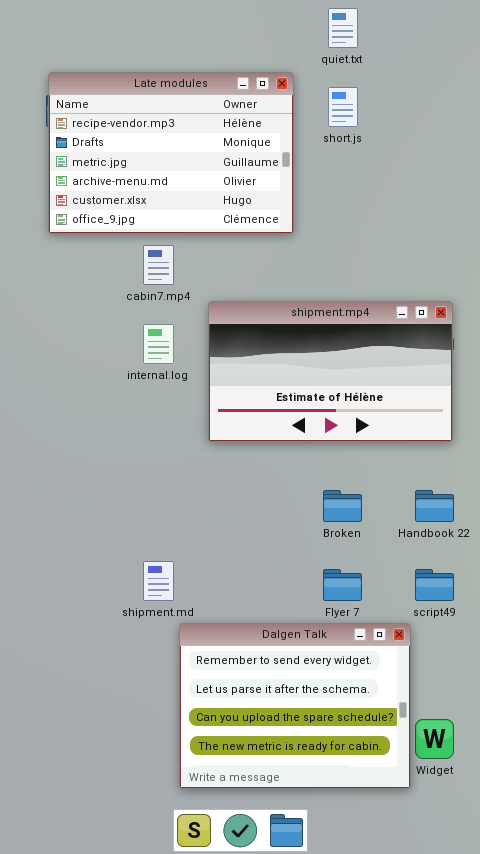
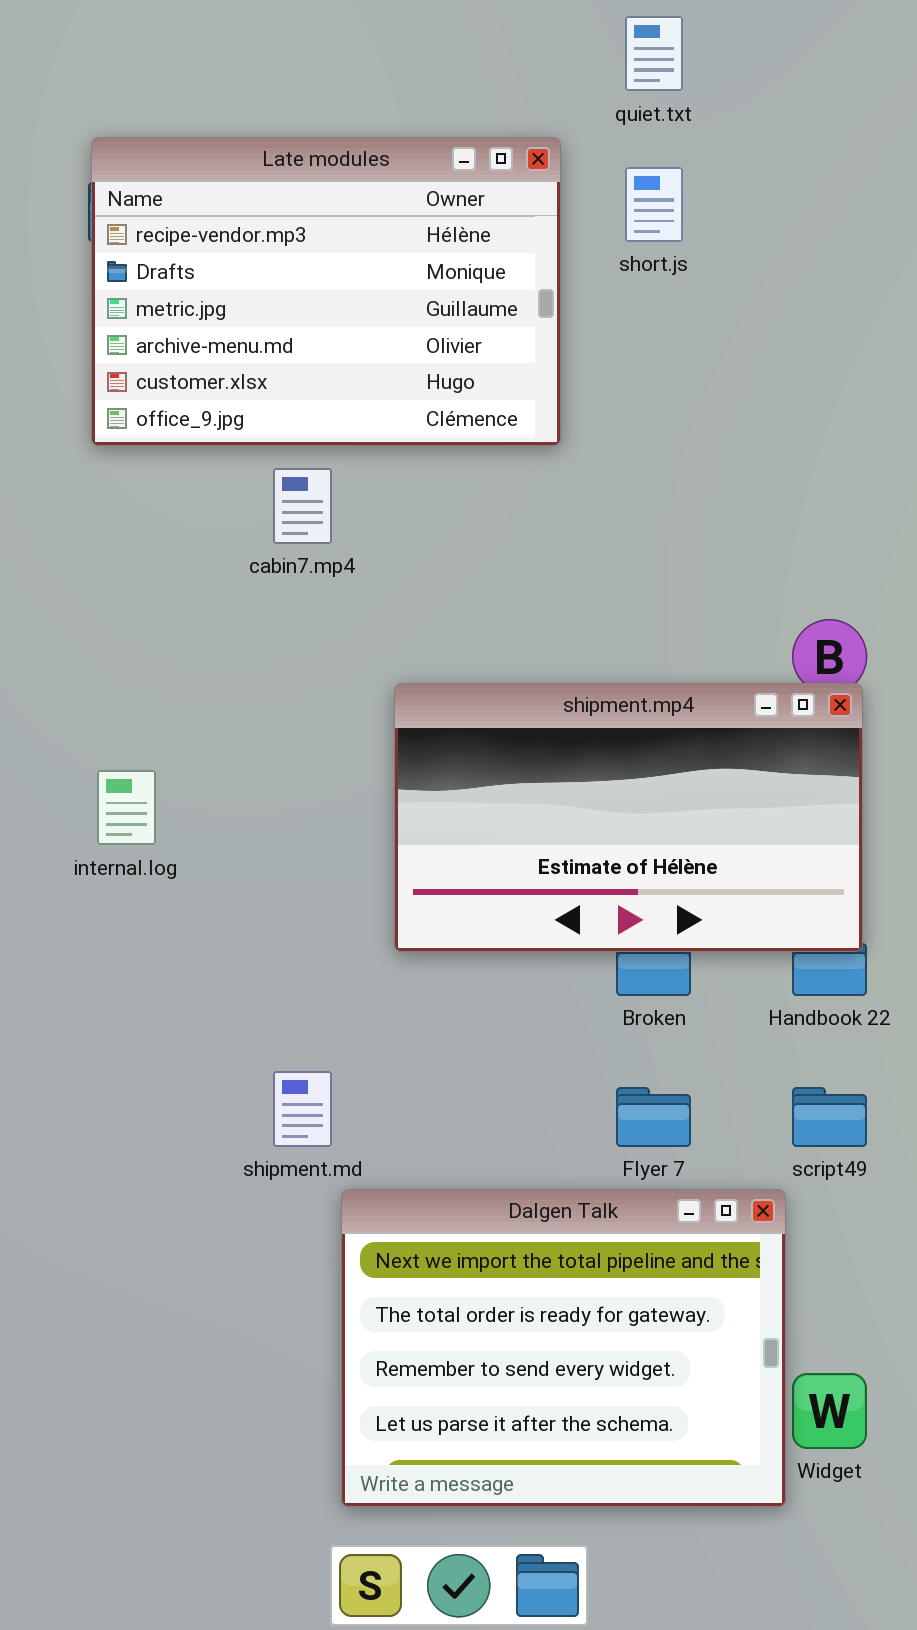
shipment.mp4: [208,301,453,442] -> [394,683,863,952], moved
internal.log: [143,324,174,364] -> [97,770,156,845], moved
Dalgen Talk: [179,623,411,789] -> [341,1189,786,1507], scrolled up 2 rows

